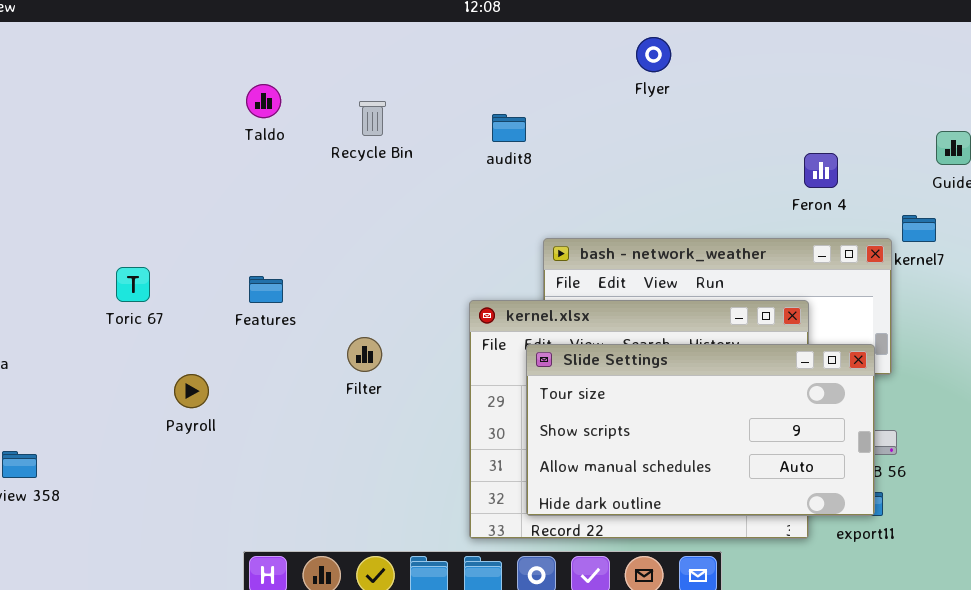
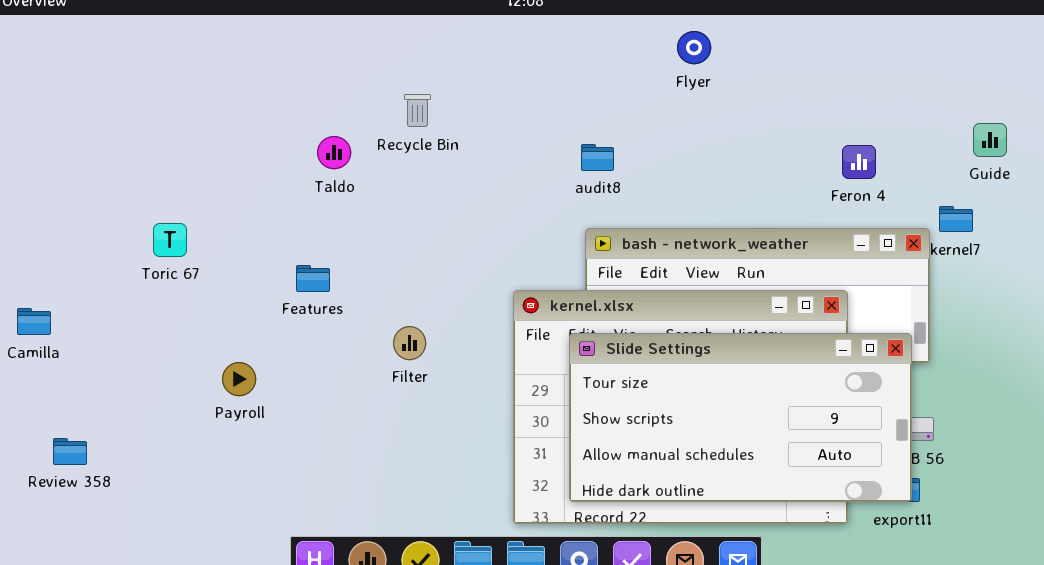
Taldo: [246,84,281,118] -> [317,136,351,169], moved
audit8: [492,114,526,142] -> [581,144,614,171], moved
Toric 67: [116,267,150,302] -> [153,223,187,257], moved

